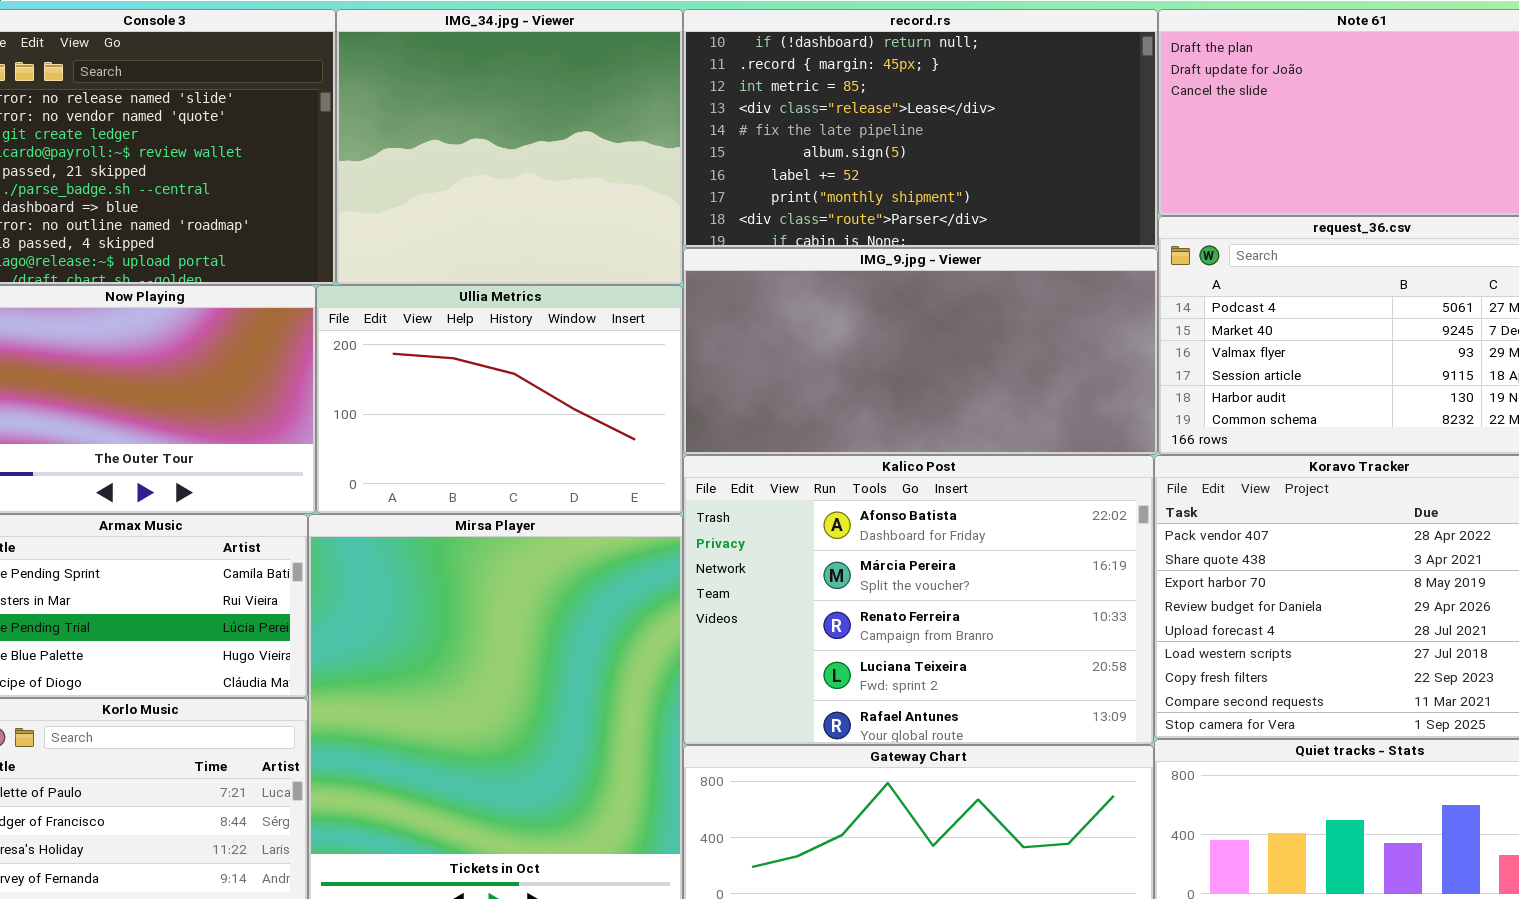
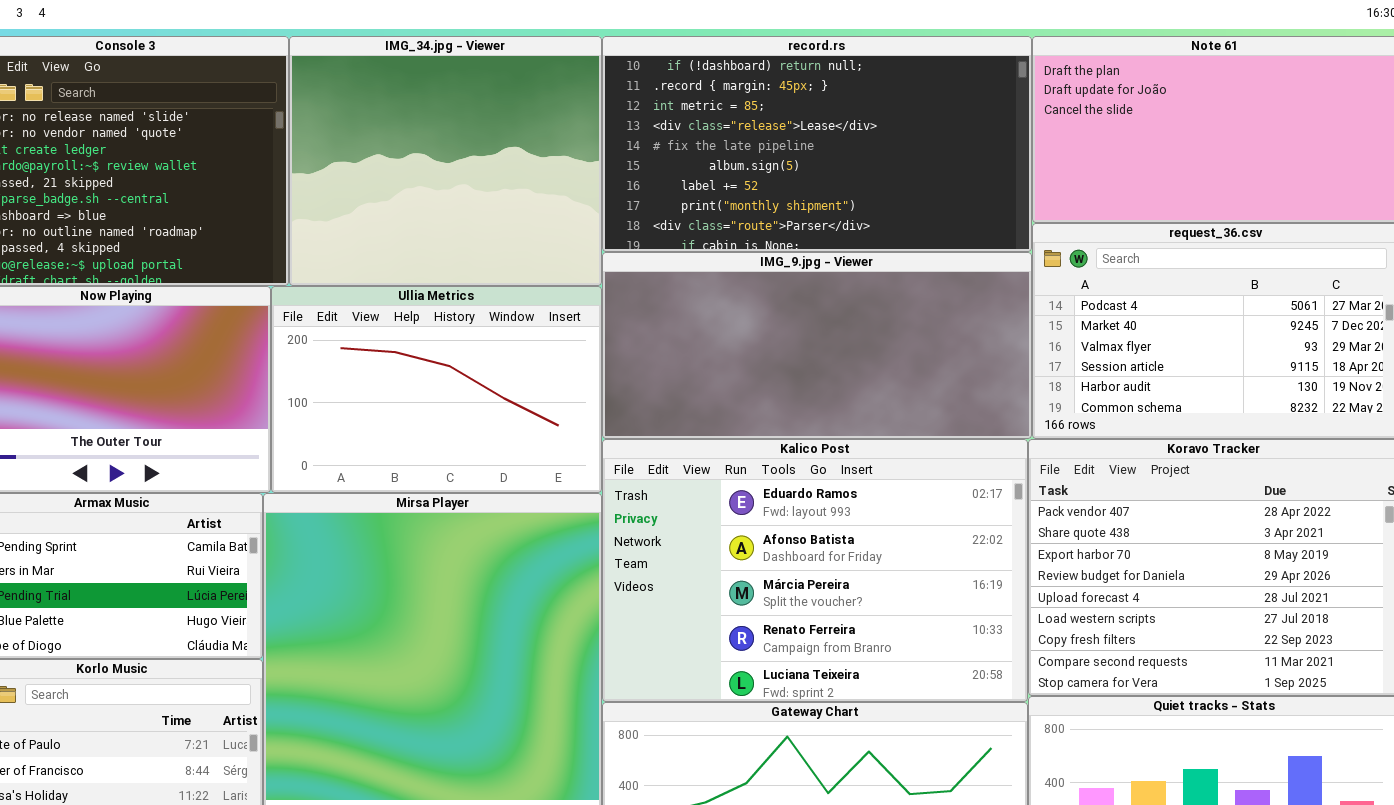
Kalico Post: [683,455,1154,745] -> [602,439,1028,702], scrolled up 1 row

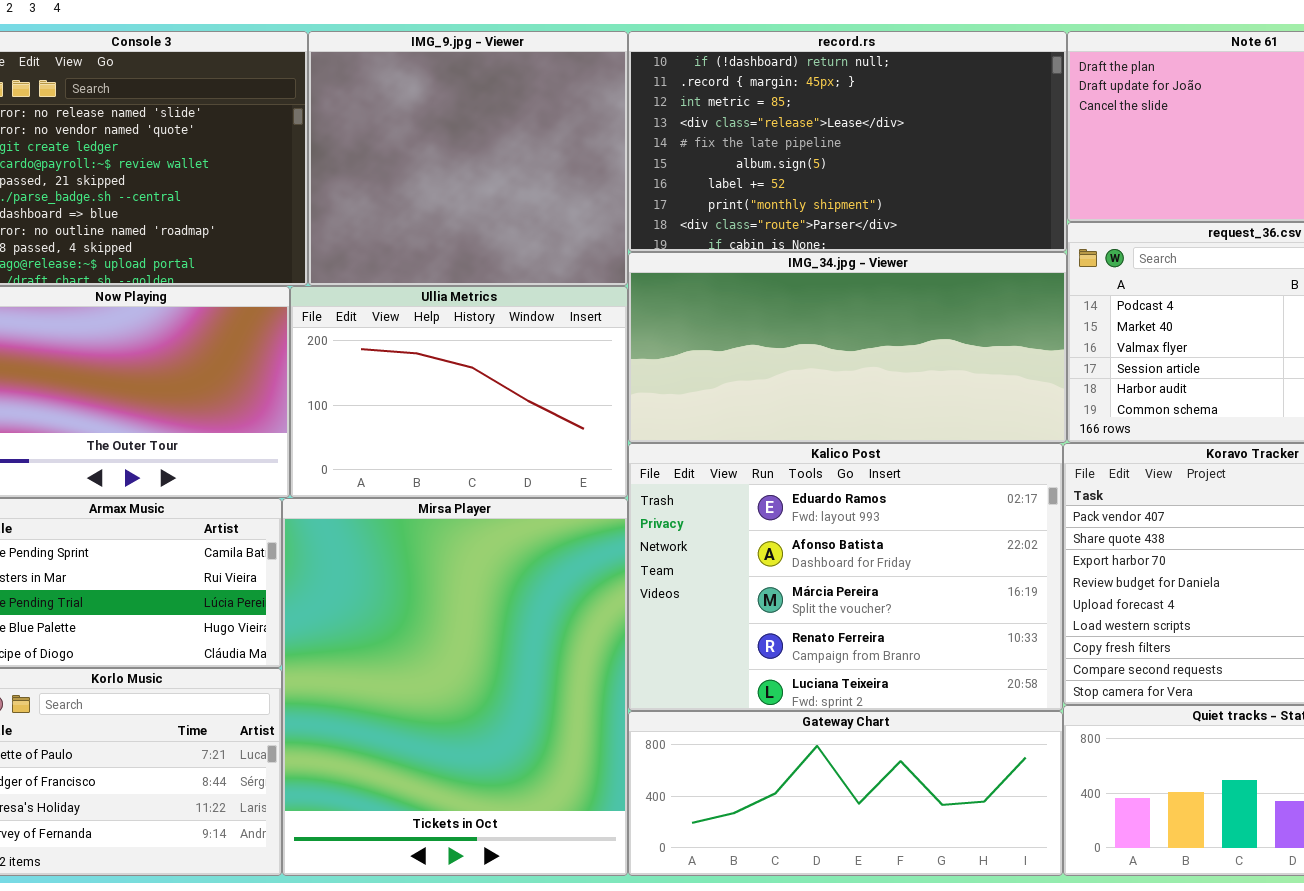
IMG_34.jpg - Viewer: [289,36,602,286] -> [628,252,1067,443], moved, resized
IMG_9.jpg - Viewer: [602,252,1032,439] -> [308,31,628,286], moved, resized

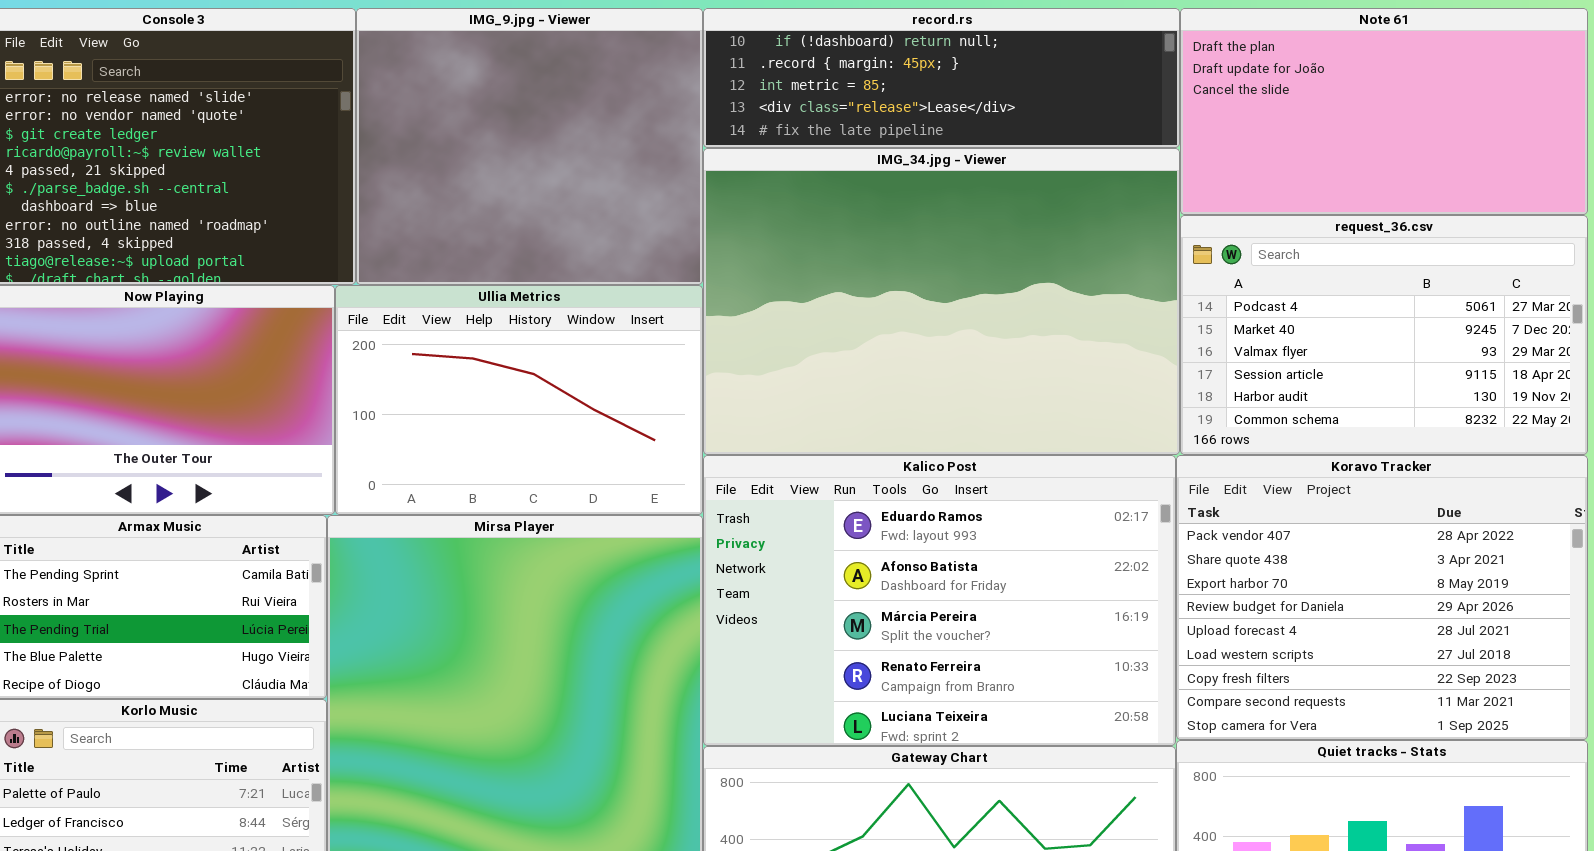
record.rs: [628,31,1067,252] -> [703,8,1180,148], resized
IMG_34.jpg - Viewer: [628,252,1067,443] -> [703,148,1180,455], resized

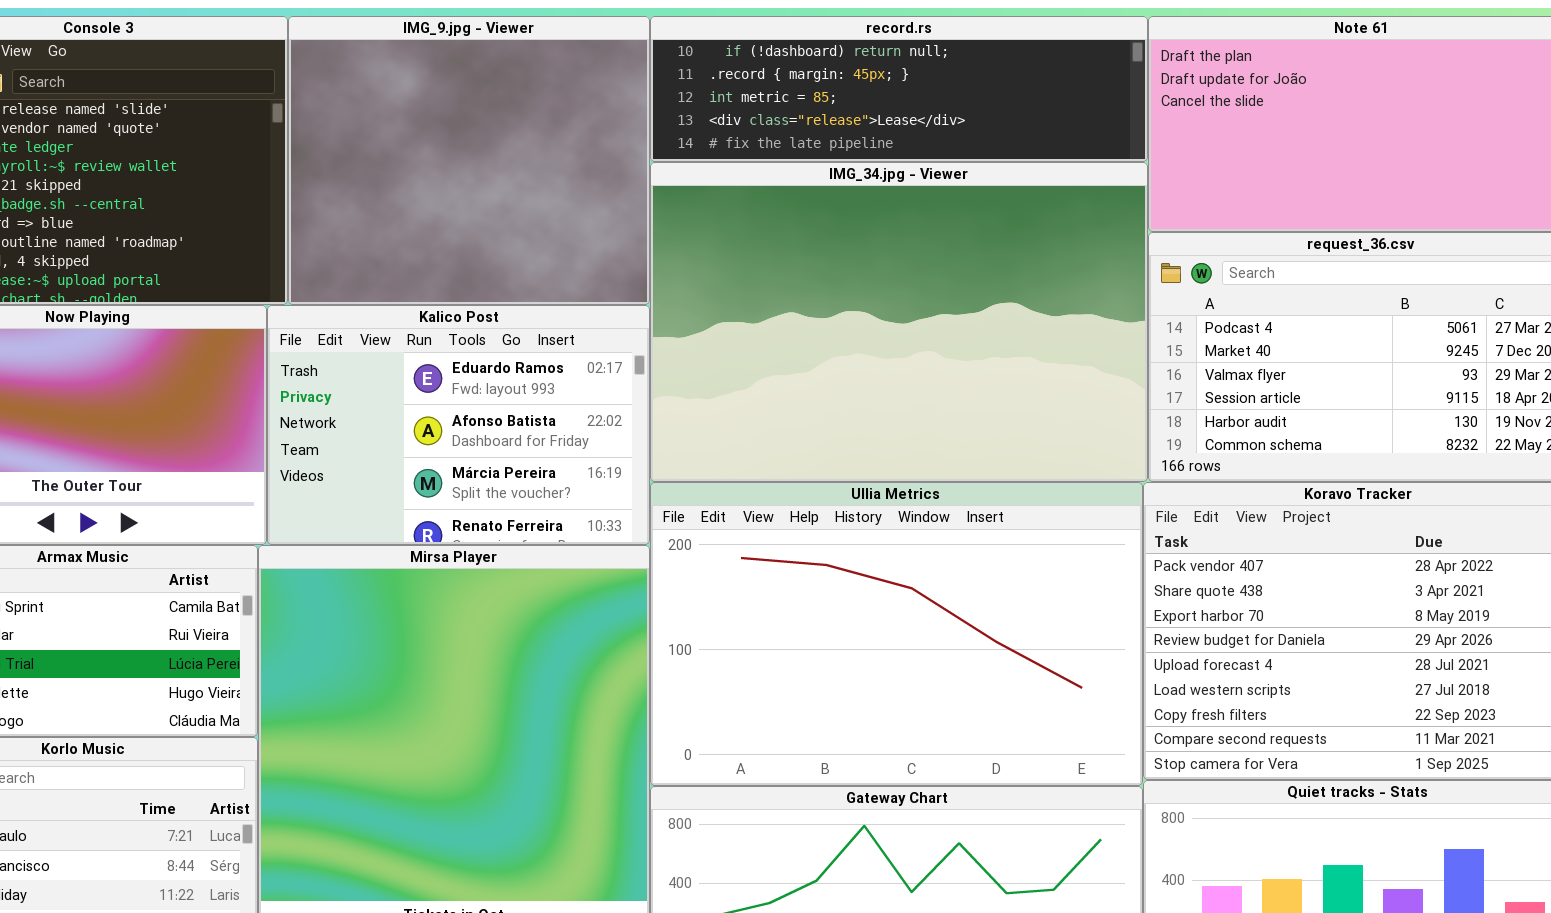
Ullia Metrics: [335,285,703,515] -> [650,482,1143,786], moved, resized
Kalico Post: [703,455,1176,746] -> [267,305,650,545], moved, resized

